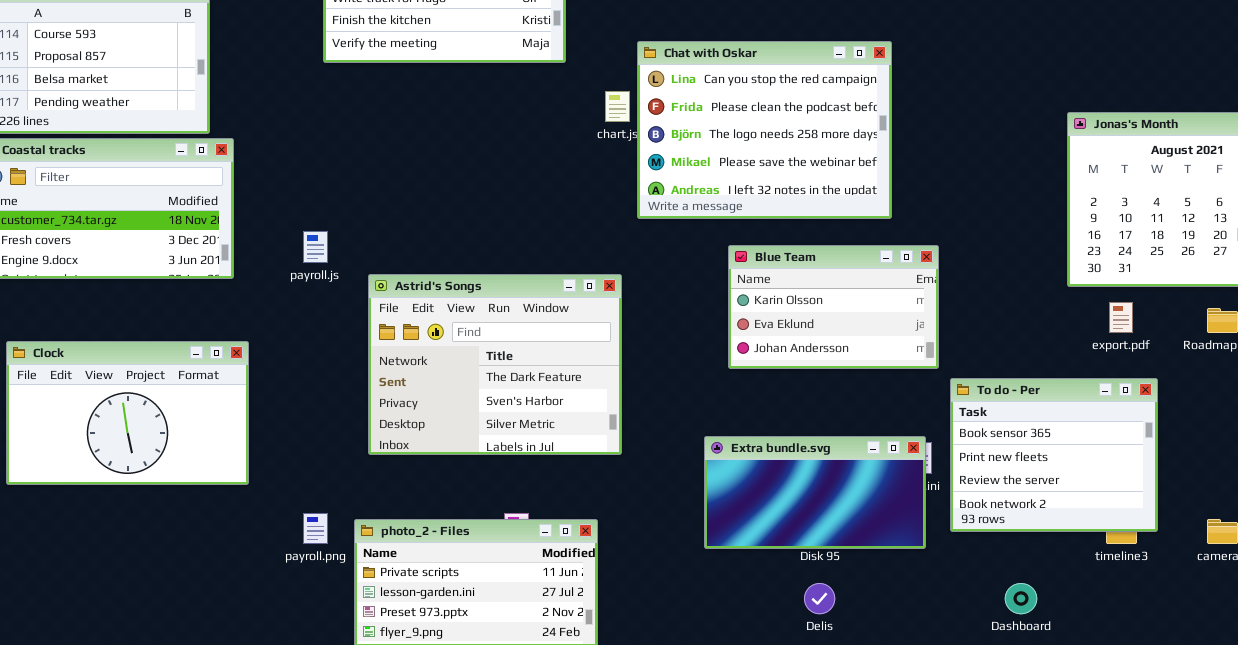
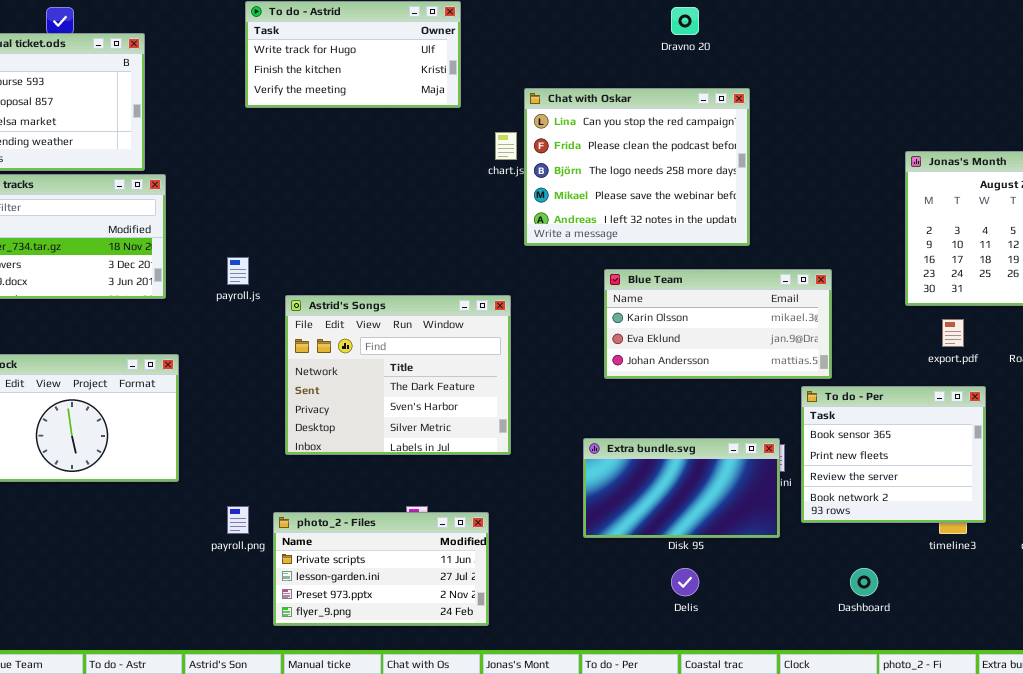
Blue Team: [728,245,939,369] -> [604,269,832,379], resized

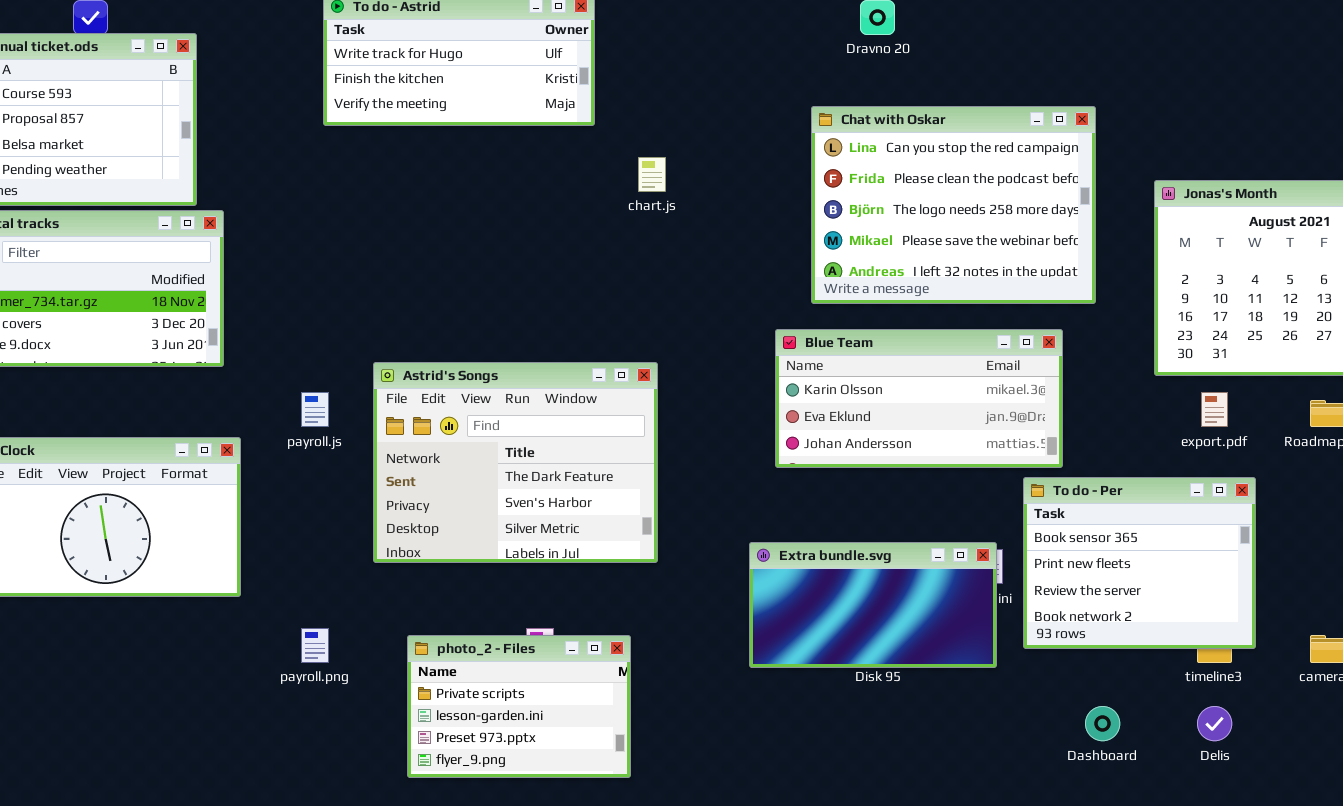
Chat with Oskar: [524,88,750,246] -> [811,106,1096,304], moved
payroll.js: [227,257,249,285] -> [301,392,329,427], moved
photo_2 - Files: [273,512,489,626] -> [407,635,631,778], resized
Delis: [671,568,699,596] -> [1197,706,1232,741], moved

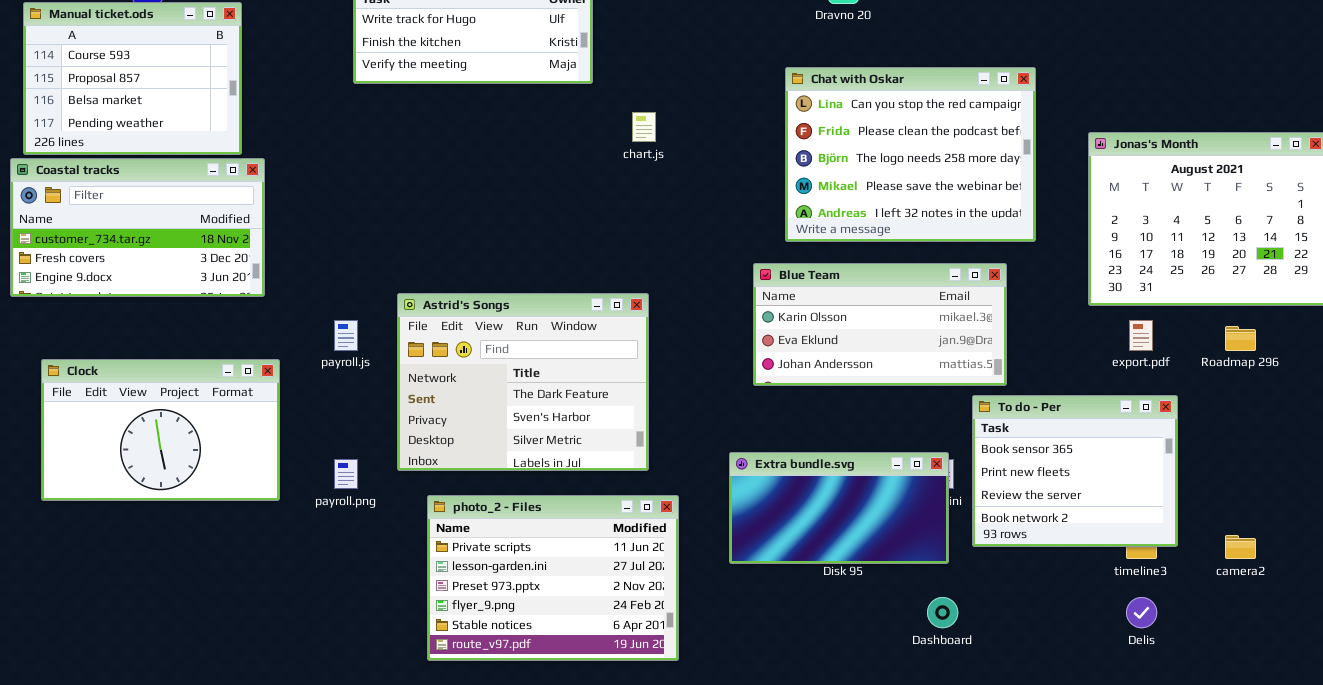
payroll.png: [301,628,329,663] -> [334,459,358,489], moved
photo_2 - Files: [407,635,631,778] -> [427,495,679,661], resized
Dashboard: [1085,706,1120,741] -> [927,597,958,628], moved

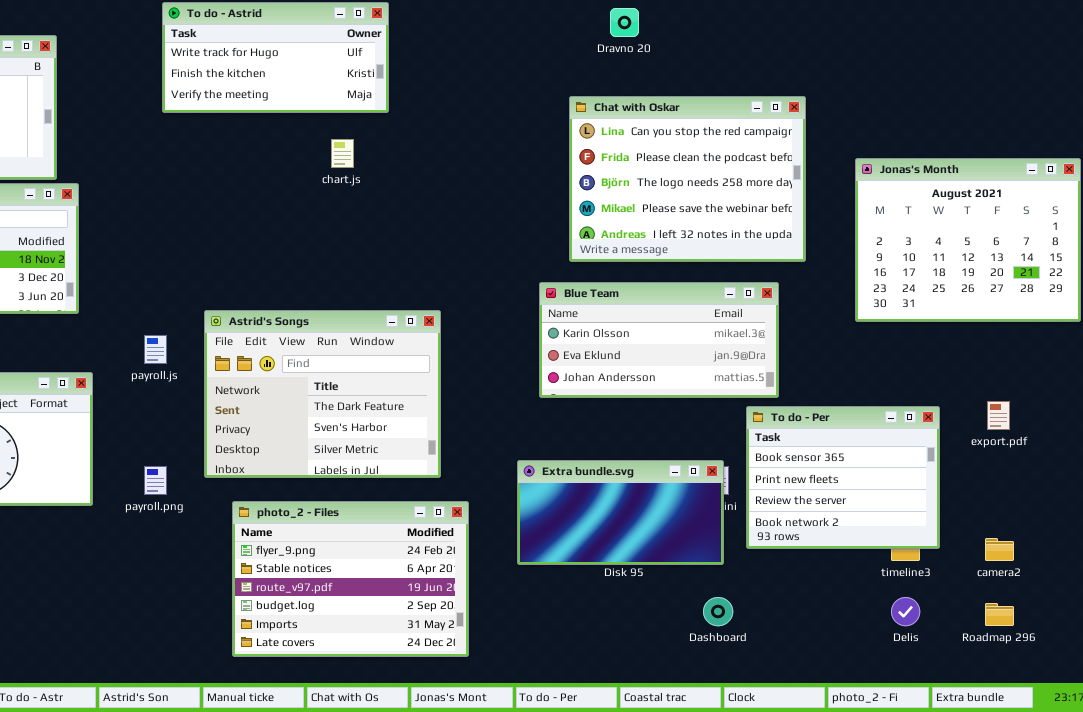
chart.js: [632,112,656,142] -> [331,139,354,168], moved
export.pdf: [1129,320,1153,351] -> [987,401,1010,430], moved
Roadmap 296: [1225,326,1256,351] -> [985,603,1014,626], moved
photo_2 - Files: [427,495,679,661] -> [232,501,469,657], scrolled down 3 rows

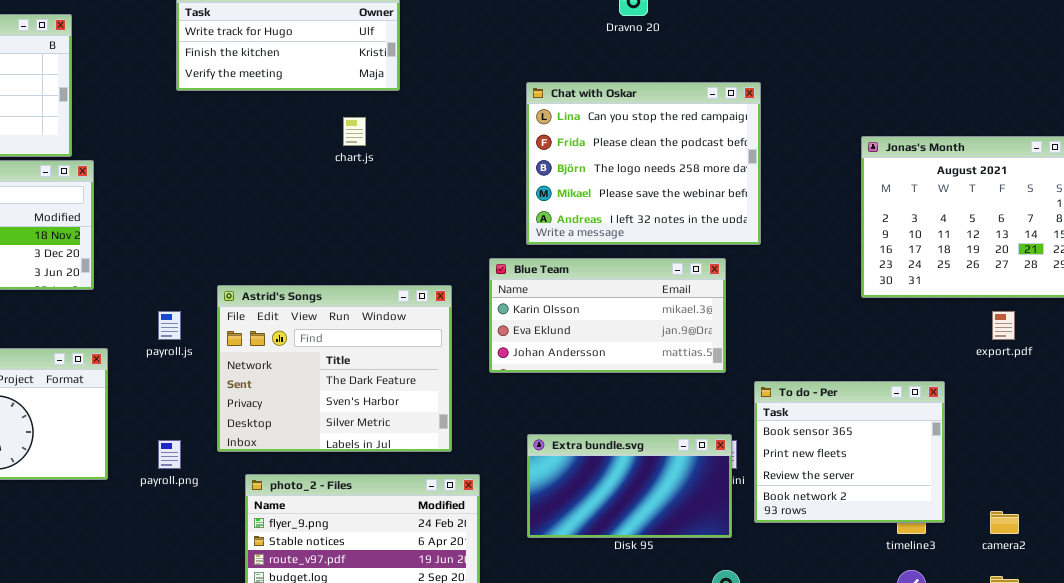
Chat with Oskar: [569,96,806,262] -> [526,82,761,245], moved
Blue Team: [539,282,779,398] -> [489,258,726,373], moved
export.pdf: [987,401,1010,430] -> [992,311,1015,340], moved

